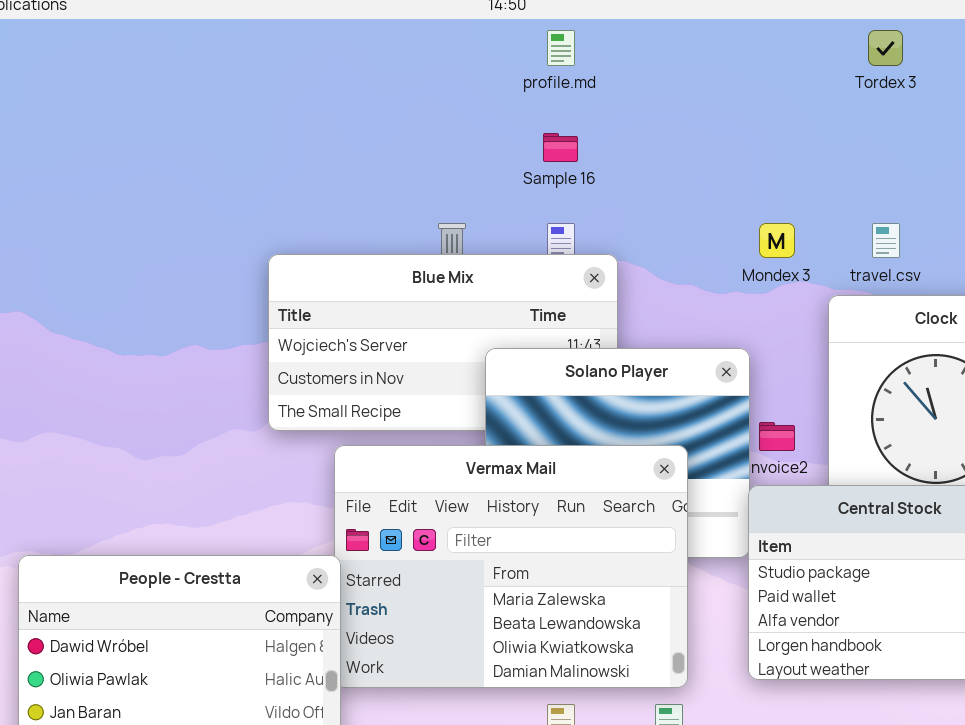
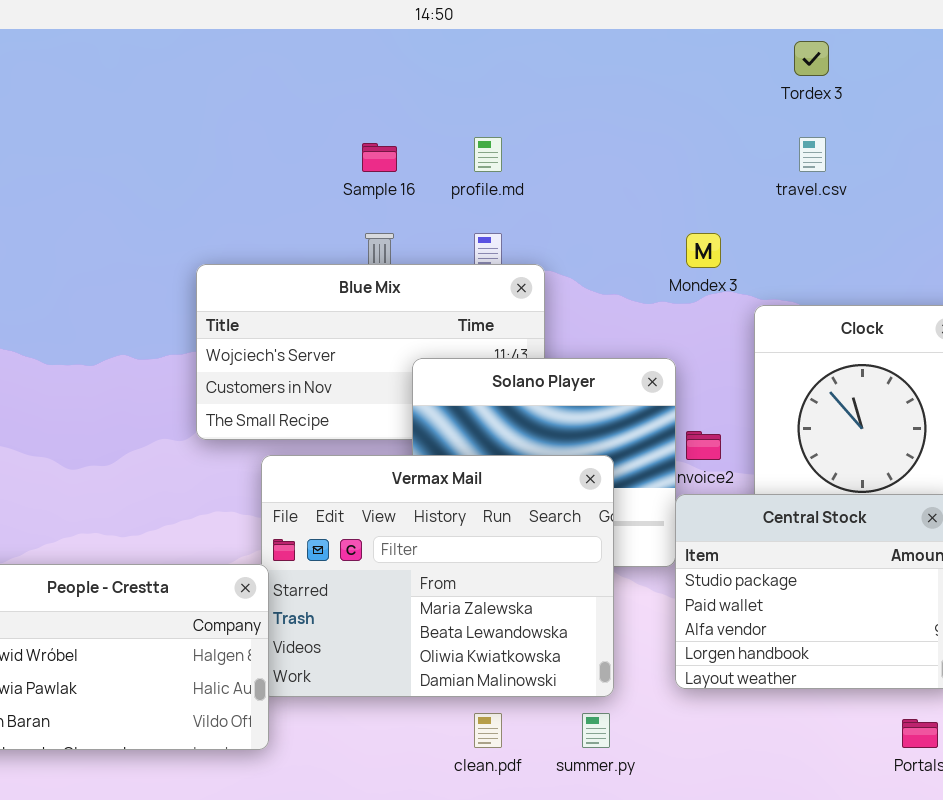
profile.md: [547,30,575,66] -> [474,137,502,172], moved
Sample 16: [543,133,578,162] -> [362,143,397,172], moved
travel.csv: [872,223,900,258] -> [799,137,826,172], moved

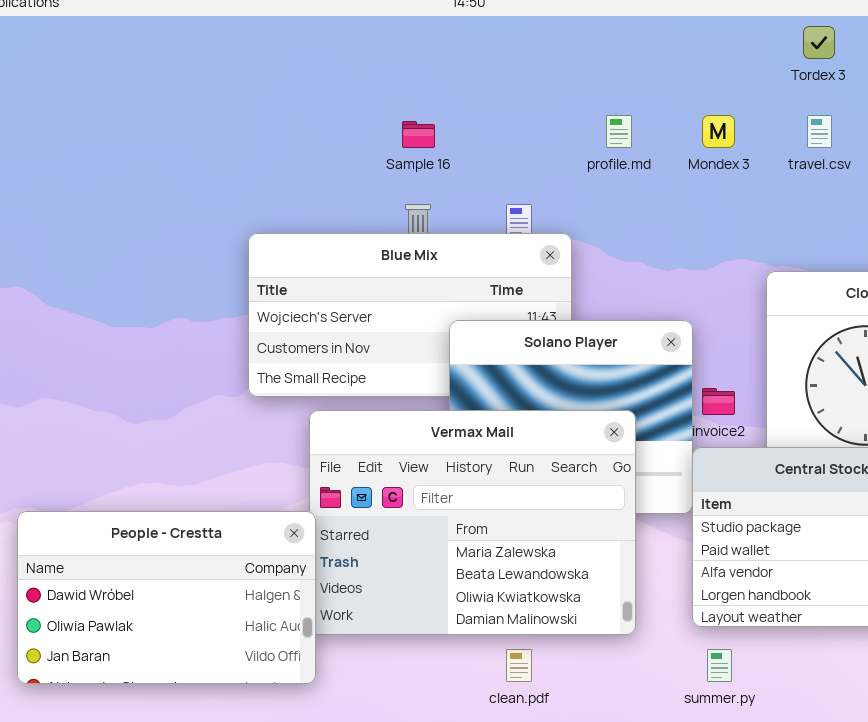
profile.md: [474,137,502,172] -> [606,115,632,148], moved
Mondex 3: [686,233,721,268] -> [702,115,735,148], moved
summer.py: [582,713,610,748] -> [707,649,732,682], moved

